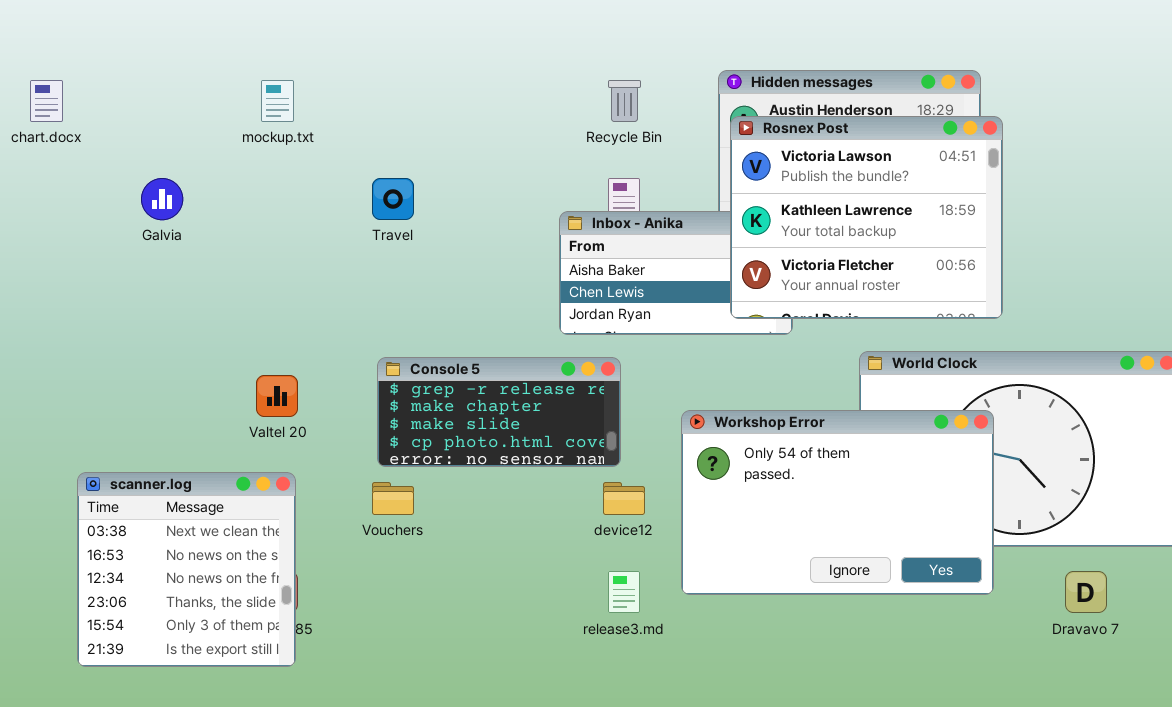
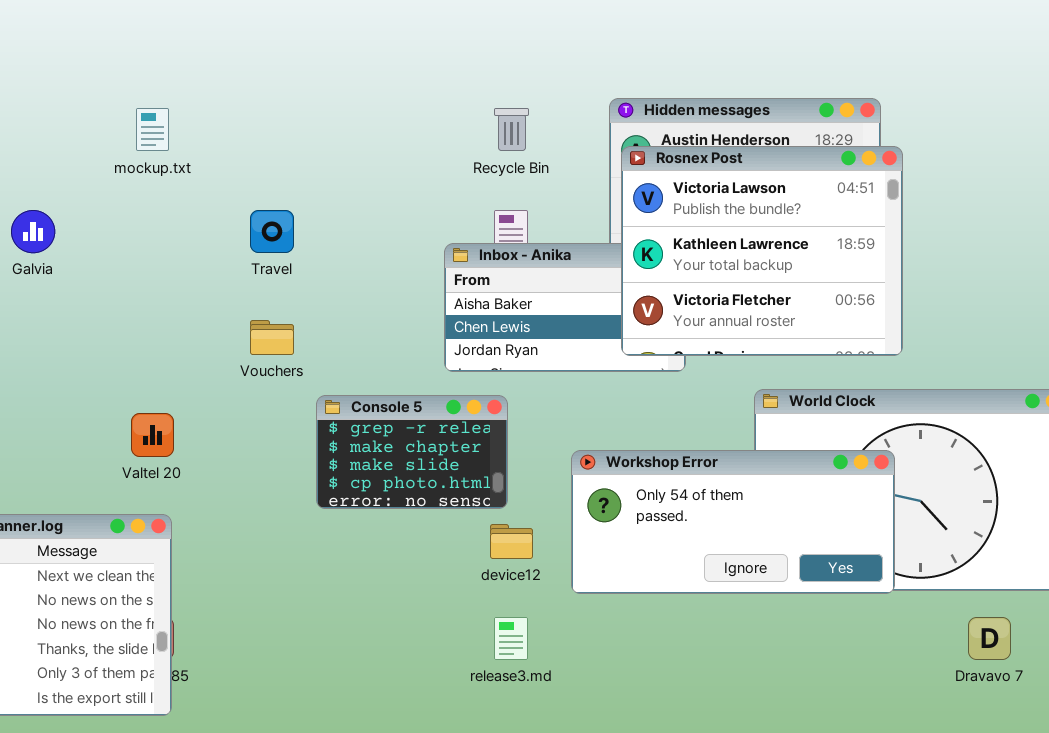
Console 5: [377,357,621,467] -> [316,395,508,509], resized
Workshop Error: [681,410,994,595] -> [571,450,895,594], resized
Vouchers: [372,482,414,515] -> [250,320,294,355], moved

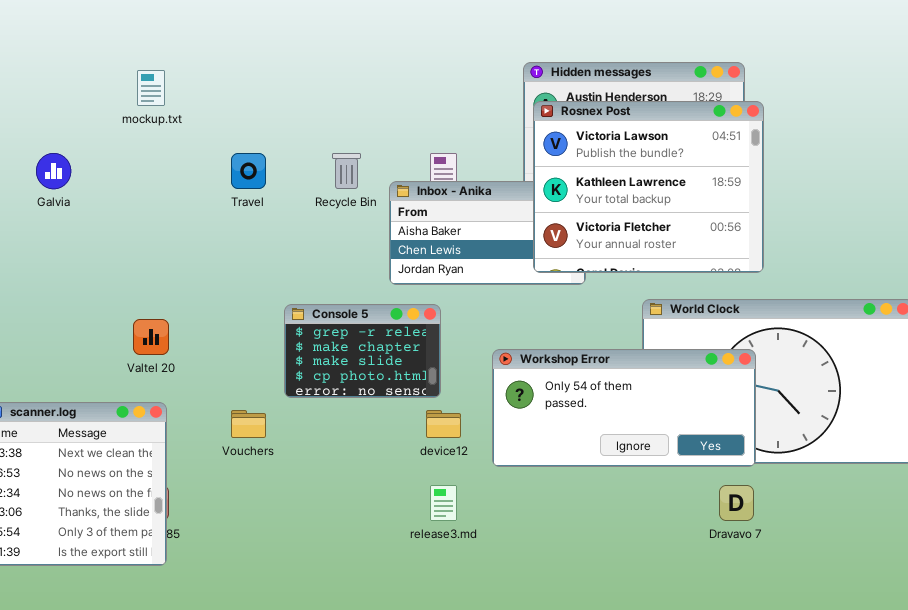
Recycle Bin: [494,108,529,151] -> [332,153,361,189], moved
Vouchers: [250,320,294,355] -> [231,410,266,438], moved
Dravavo 7: [968,617,1011,660] -> [719,485,754,521], moved

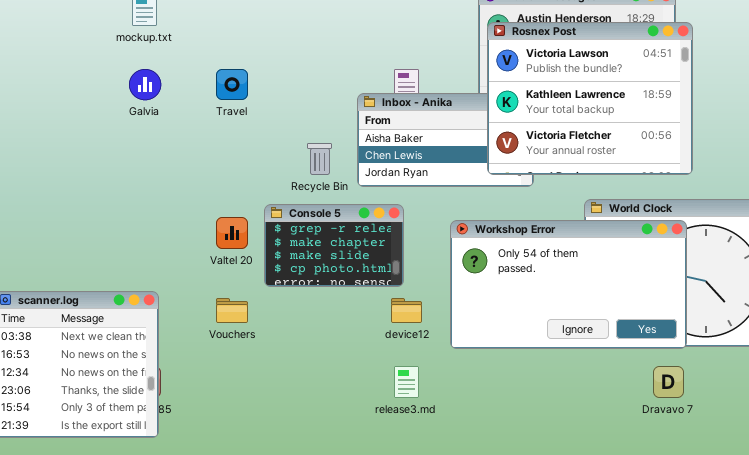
Galvia: [36,153,71,189] -> [129,69,161,100], moved
Recycle Bin: [332,153,361,189] -> [307,143,332,175], moved
Valtel 20: [133,319,169,355] -> [216,217,248,249], moved
Workshop Error: [492,349,756,467] -> [450,220,687,349], resized

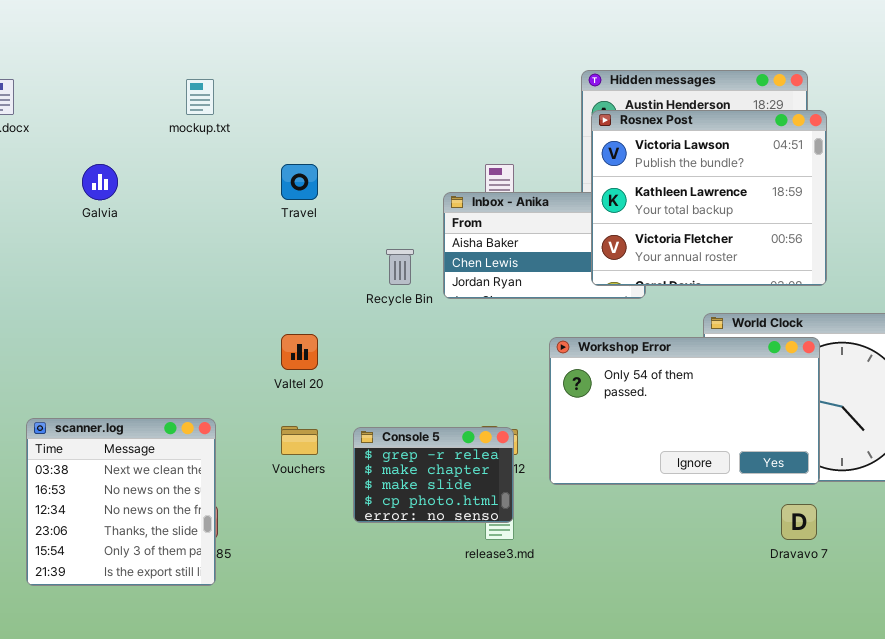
Galvia: [129,69,161,100] -> [82,164,118,200], moved
Console 5: [264,204,404,287] -> [353,427,514,523], moved

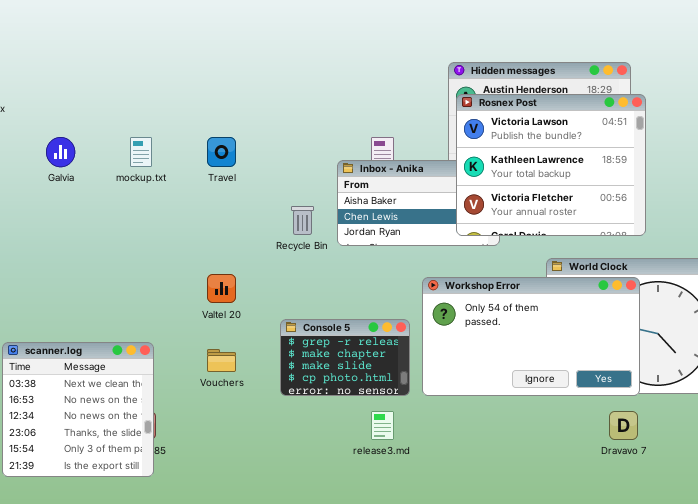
mockup.txt: [186,79,214,115] -> [130,137,152,167], moved
Console 5: [353,427,514,523] -> [280,319,410,396], moved

